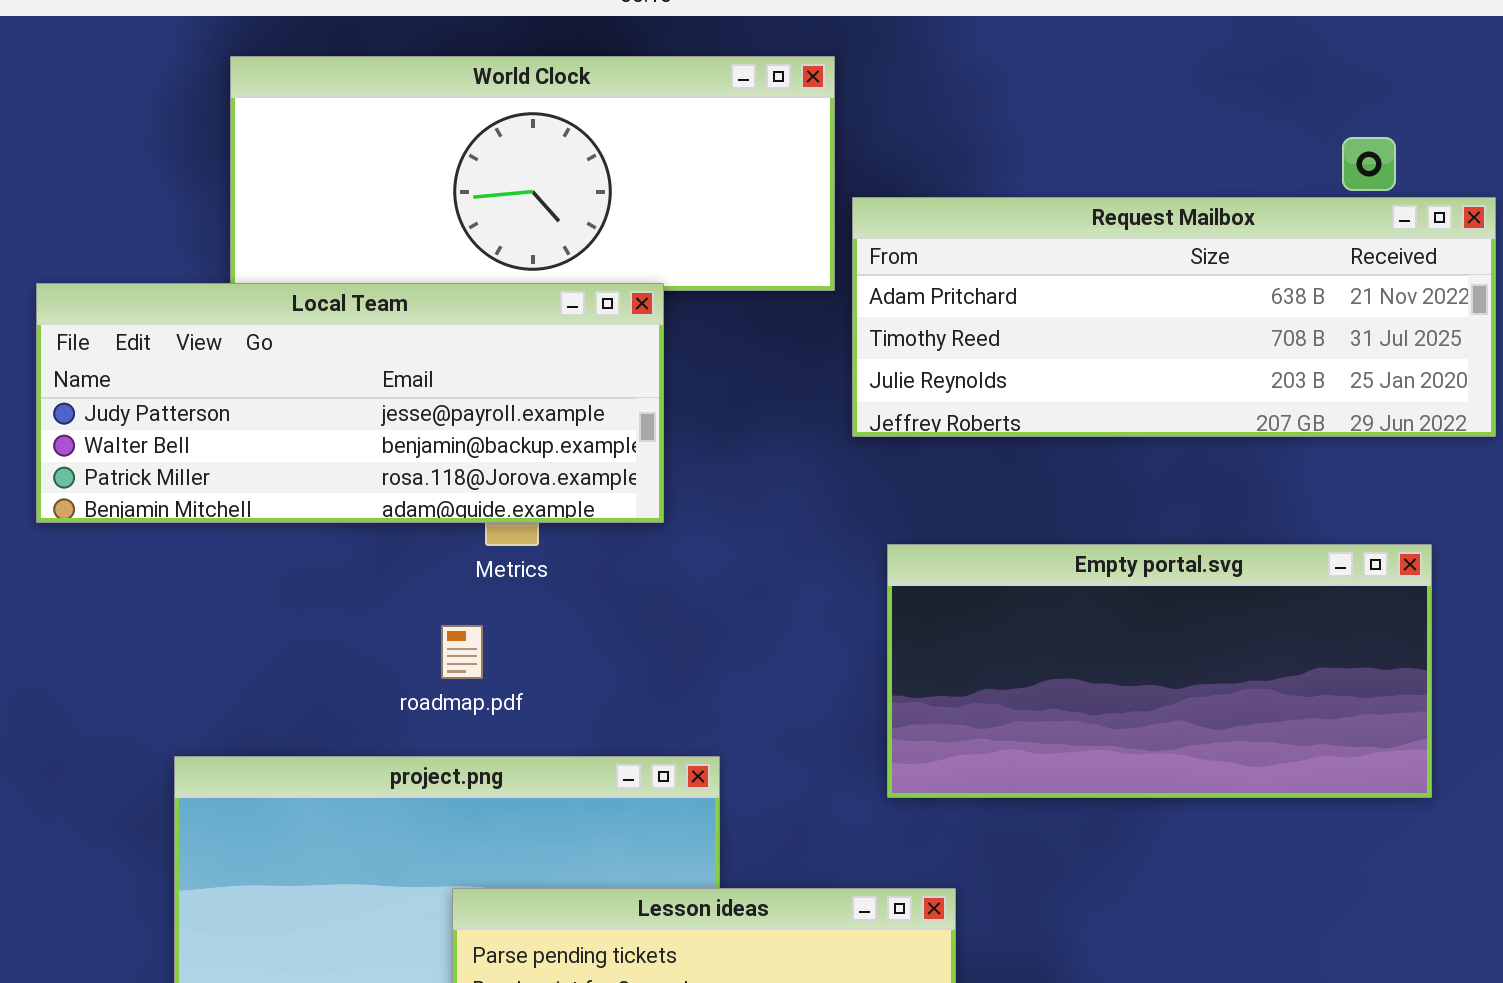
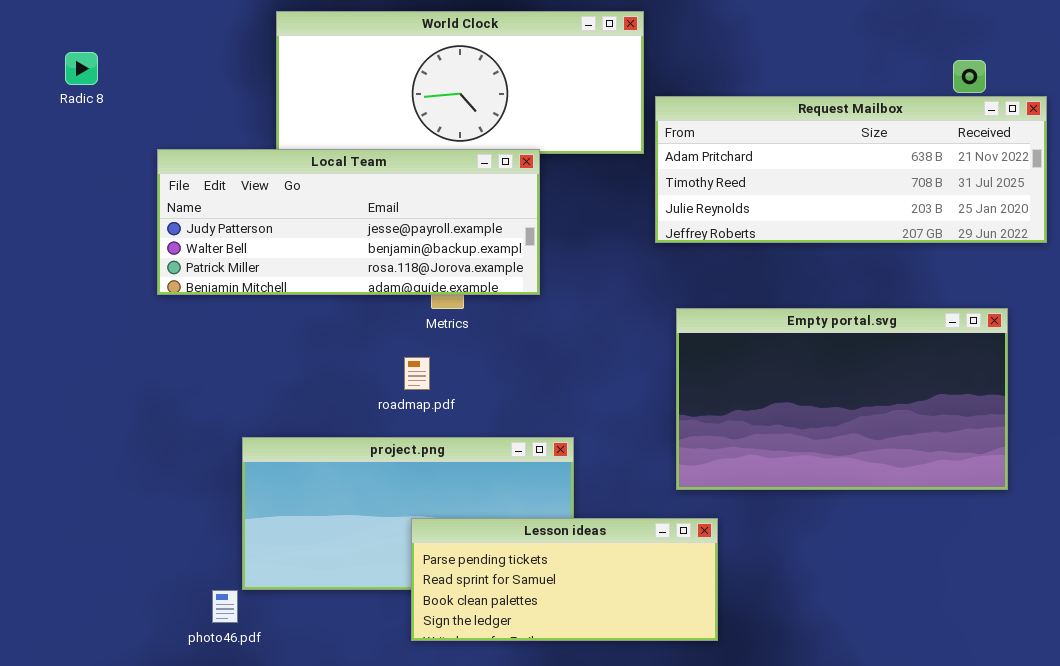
Empty portal.svg: [887,544,1432,798] -> [676,308,1008,490], resized

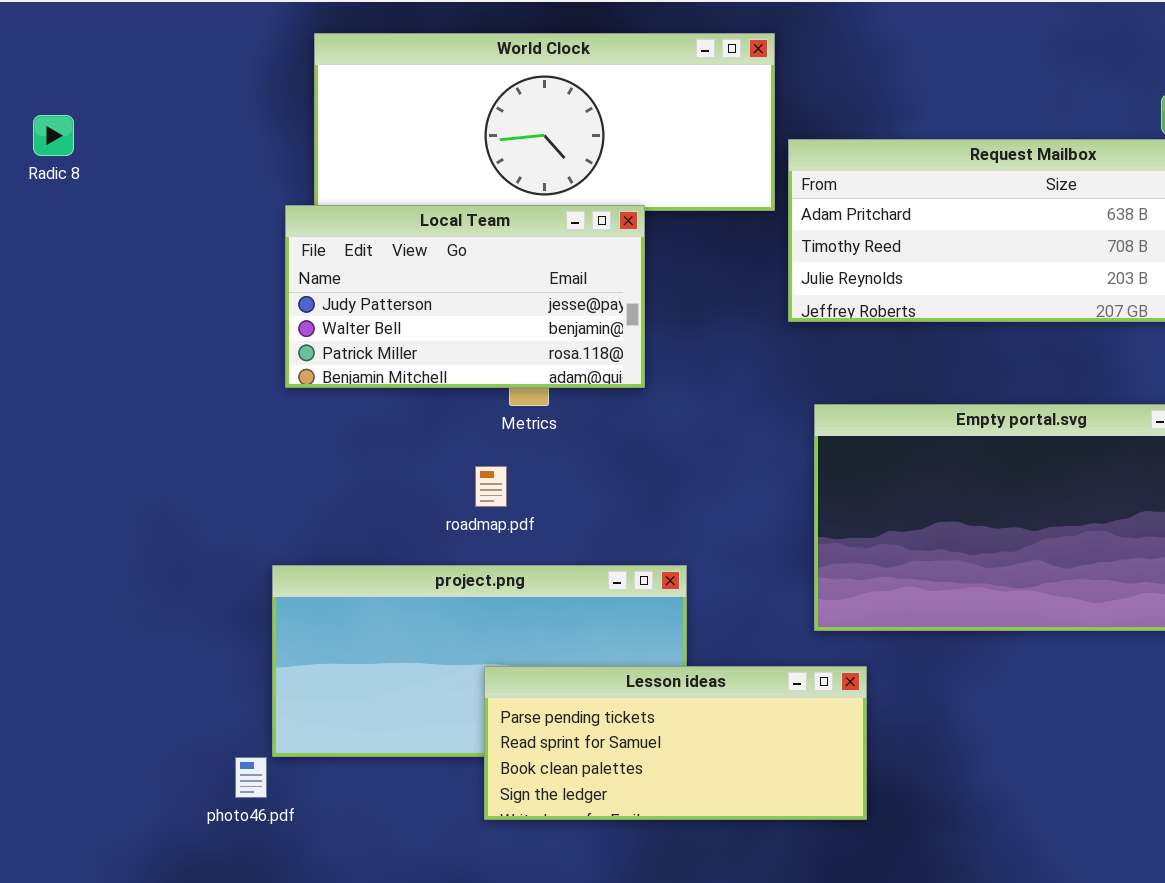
Radic 8: [65,52,98,85] -> [33,115,74,156], moved
Local Team: [157,149,540,295] -> [285,205,645,388], resized

